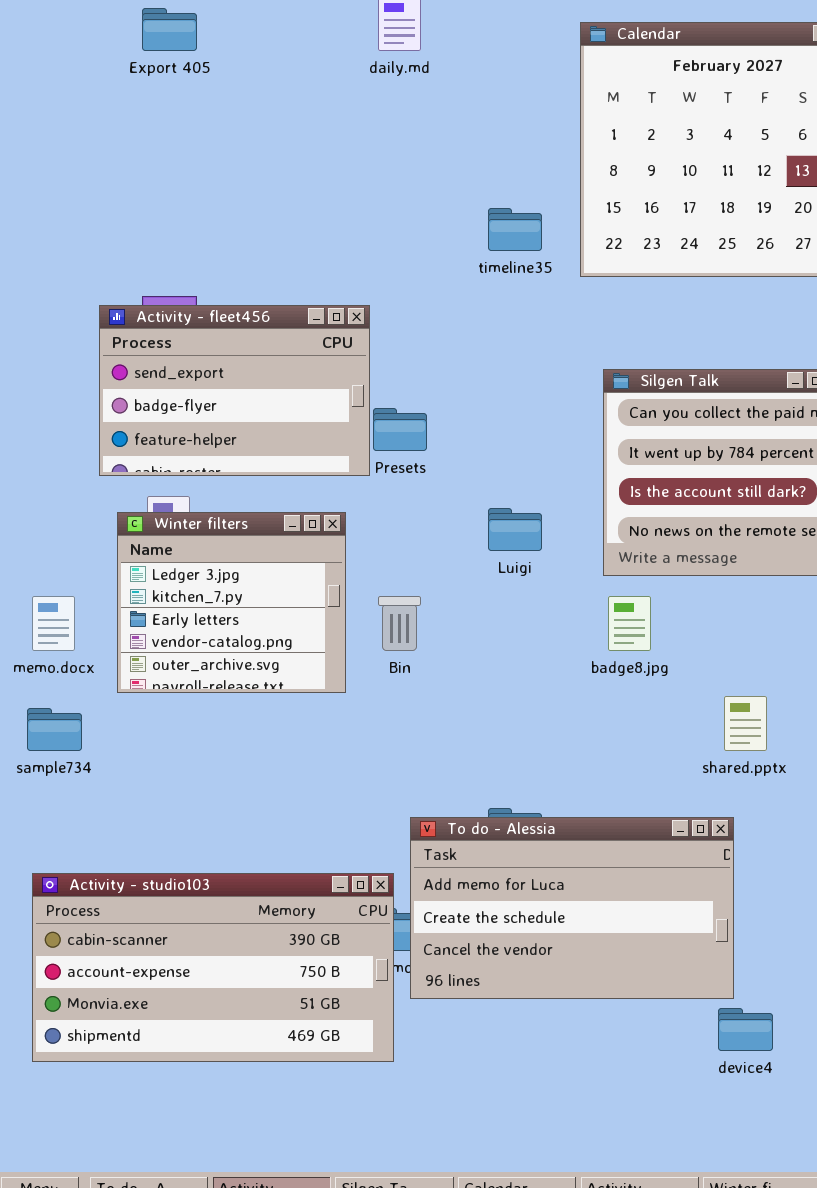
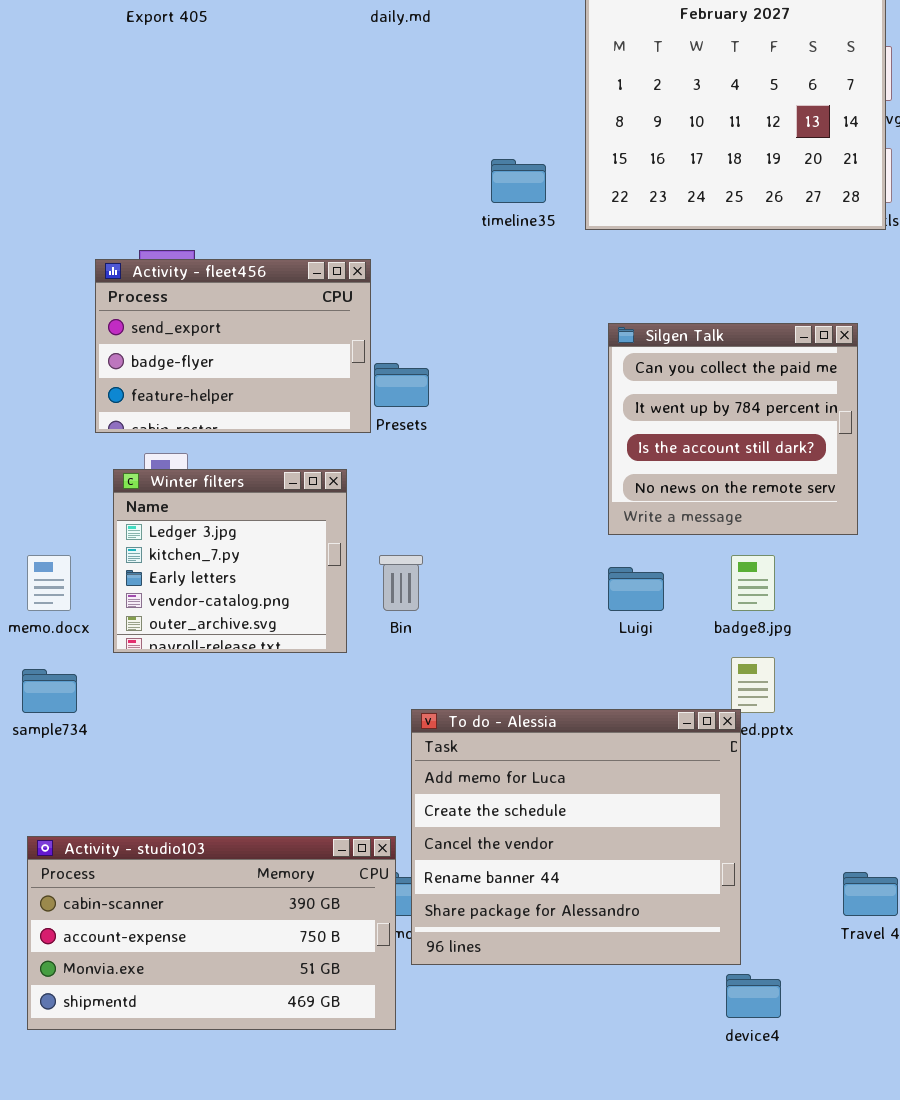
Luigi: [488,508,542,551] -> [608,567,664,611], moved
badge8.jpg: [608,596,651,651] -> [731,555,775,611], moved
To do - Alessia: [410,817,734,999] -> [411,709,741,965], resized

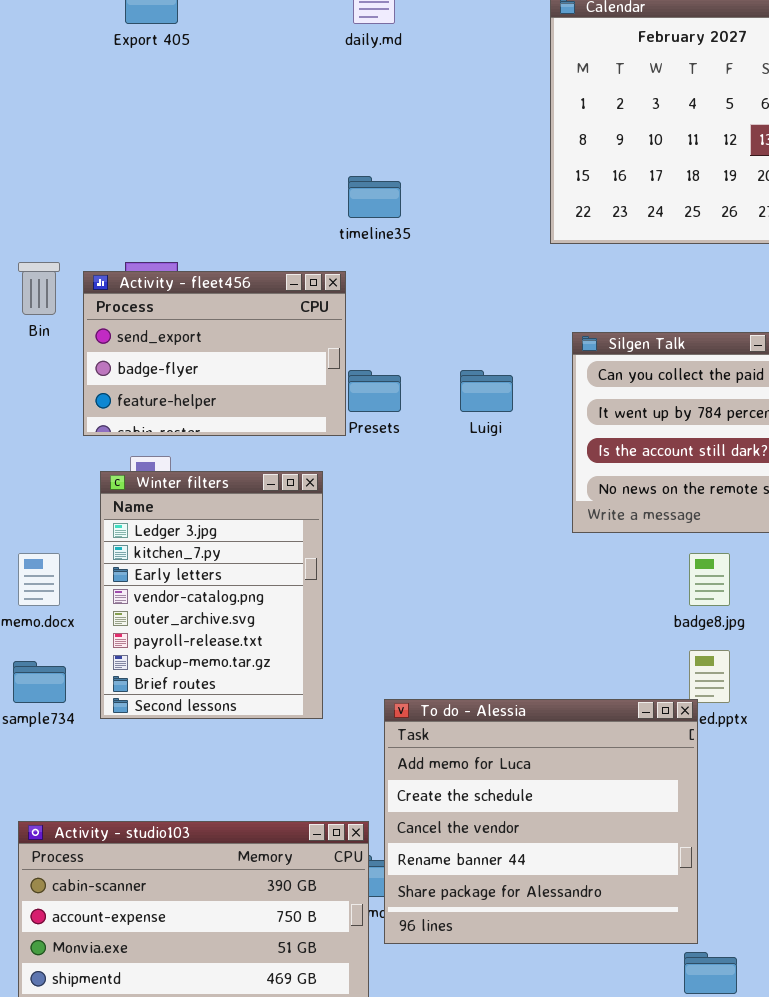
timeline35: [491,159,546,203] -> [348,176,401,218], moved
Winter filters: [113,469,347,653] -> [100,471,323,719], resized
Bin: [379,555,423,611] -> [18,262,60,315], moved
Luigi: [608,567,664,611] -> [460,370,513,412], moved

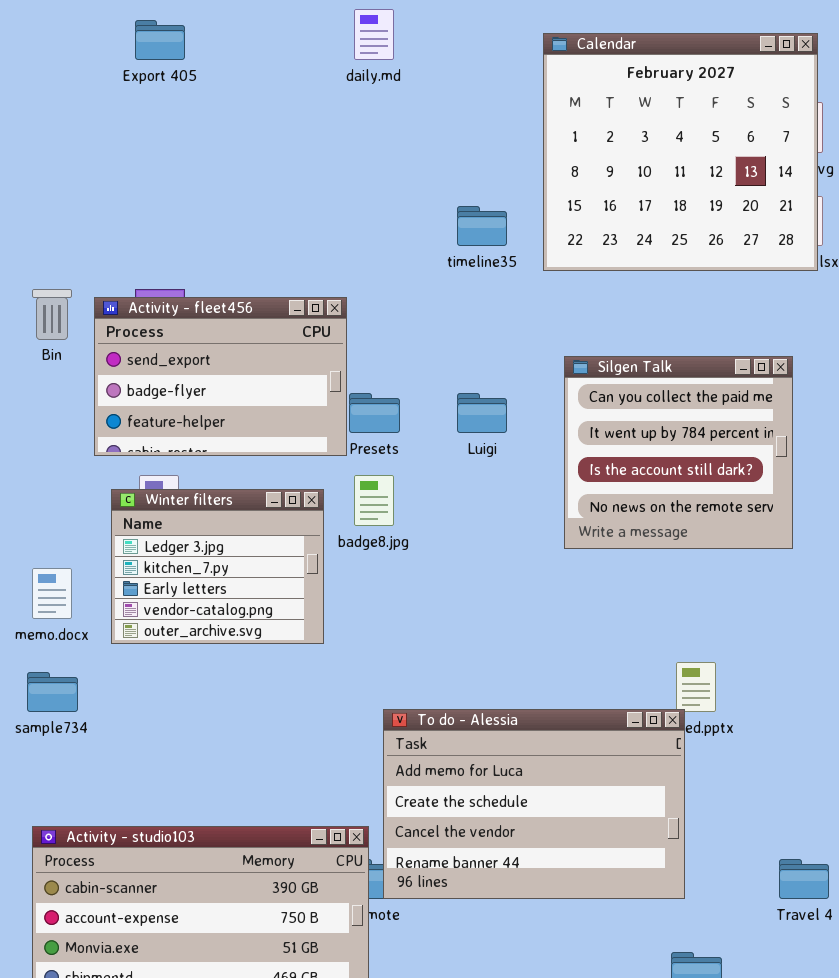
timeline35: [348,176,401,218] -> [457,206,507,246], moved
Winter filters: [100,471,323,719] -> [111,489,324,644], resized
badge8.jpg: [689,553,730,606] -> [354,475,394,526], moved
To do - Alessia: [384,699,698,944] -> [383,709,685,899], resized

